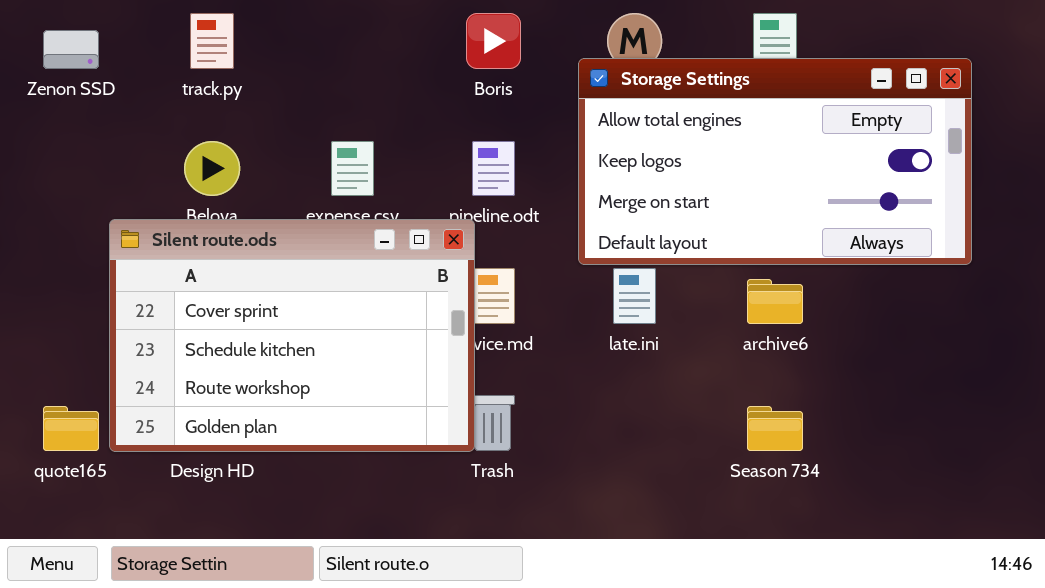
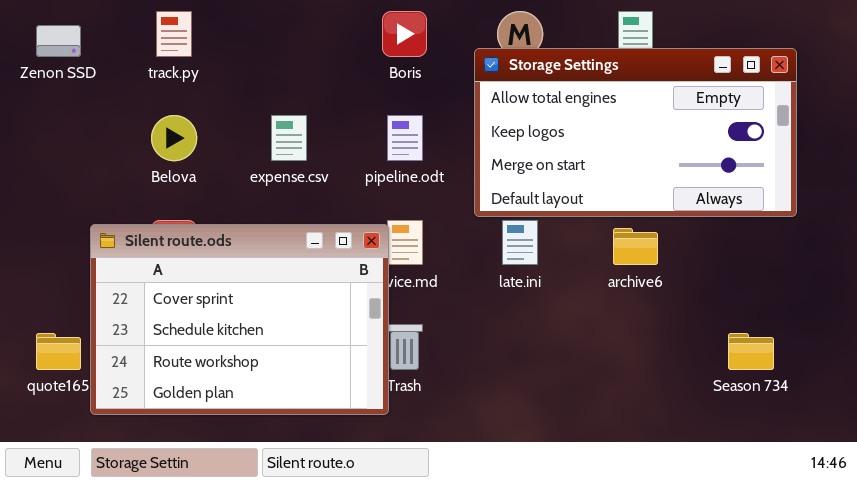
Silent route.ods: [109,219,475,452] -> [90,224,389,415], moved
Season 734: [747,406,803,451] -> [728,333,774,370], moved

